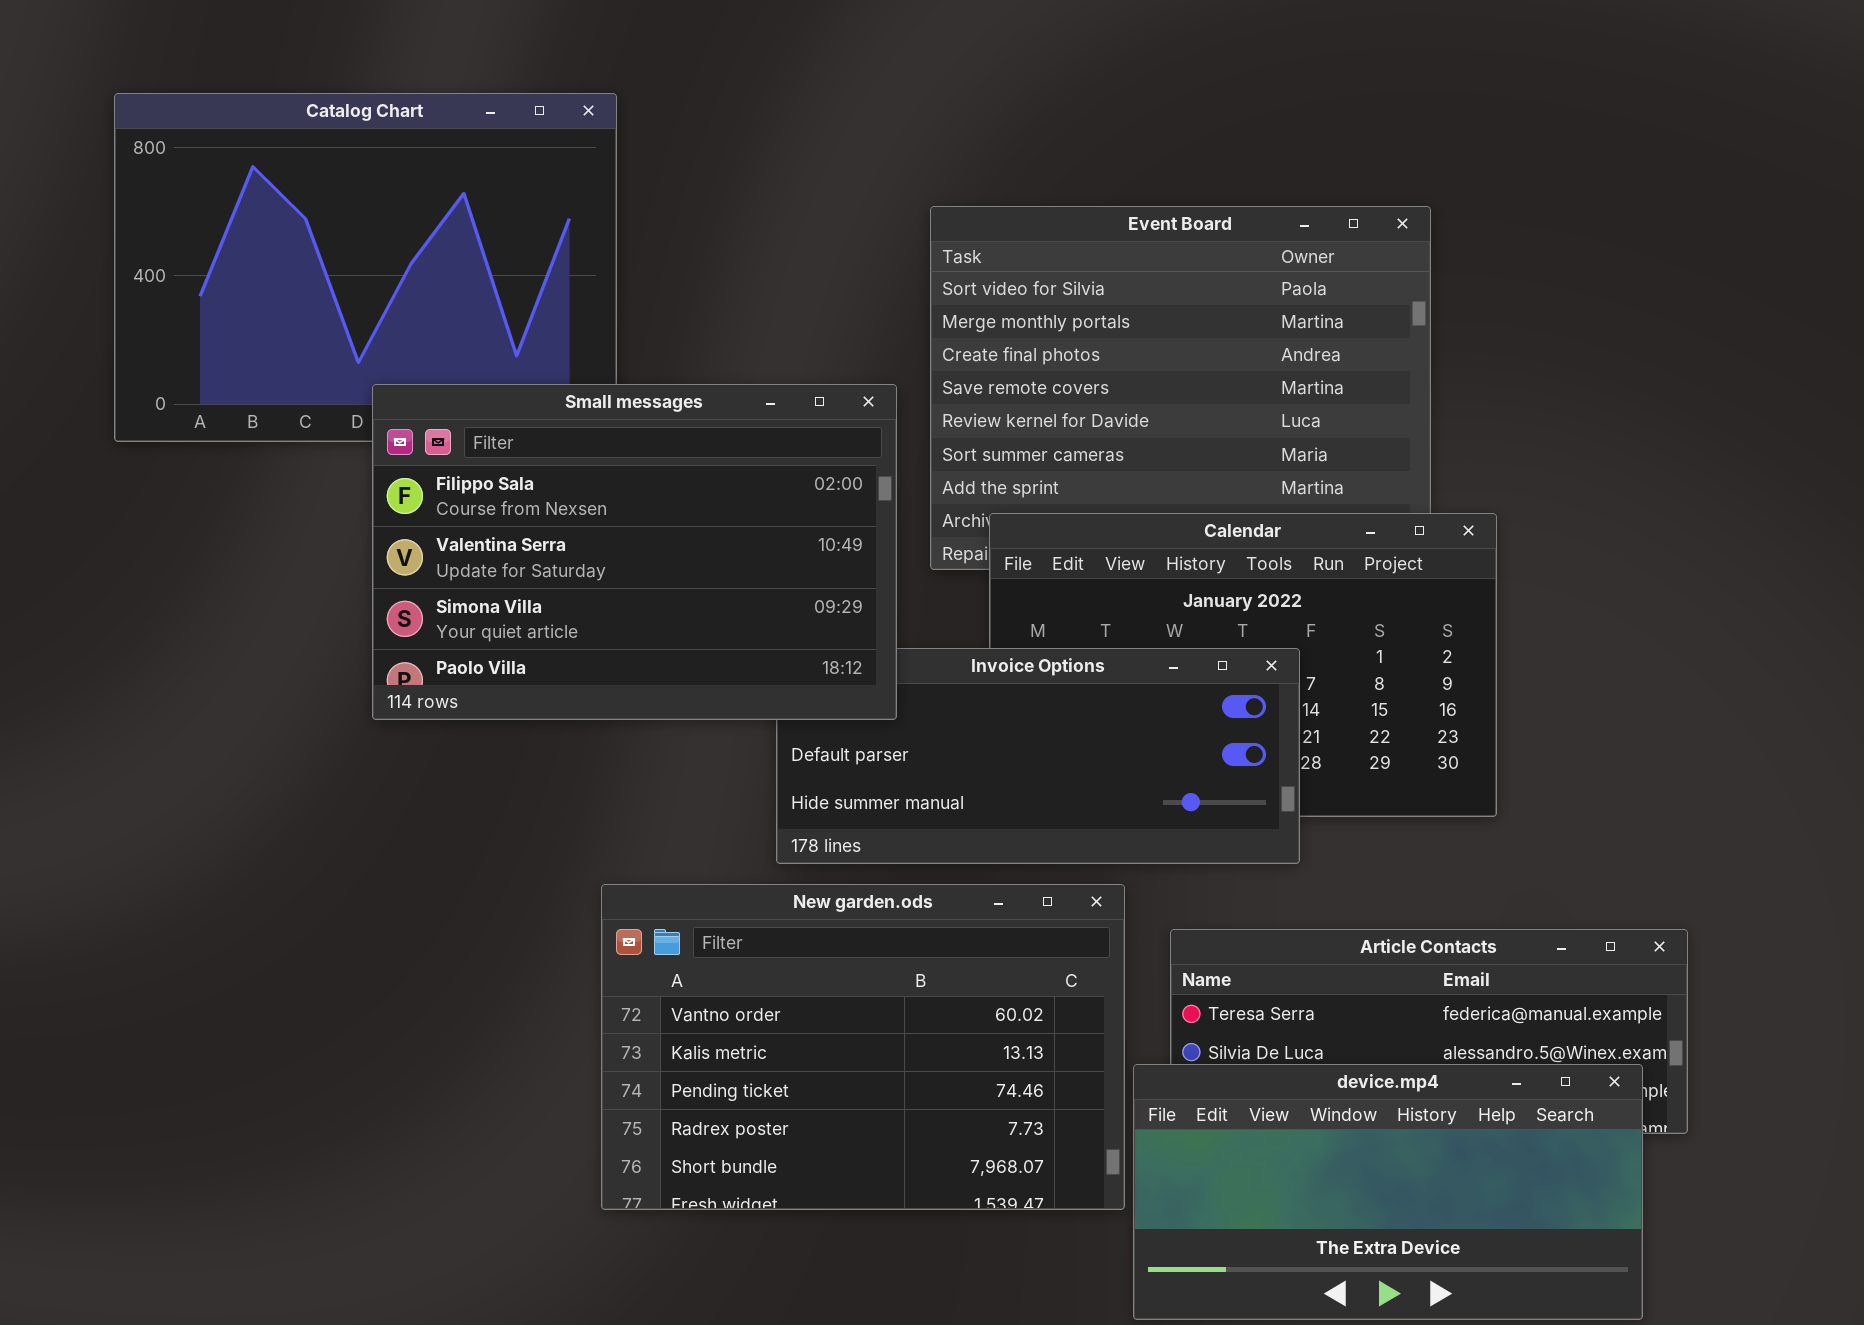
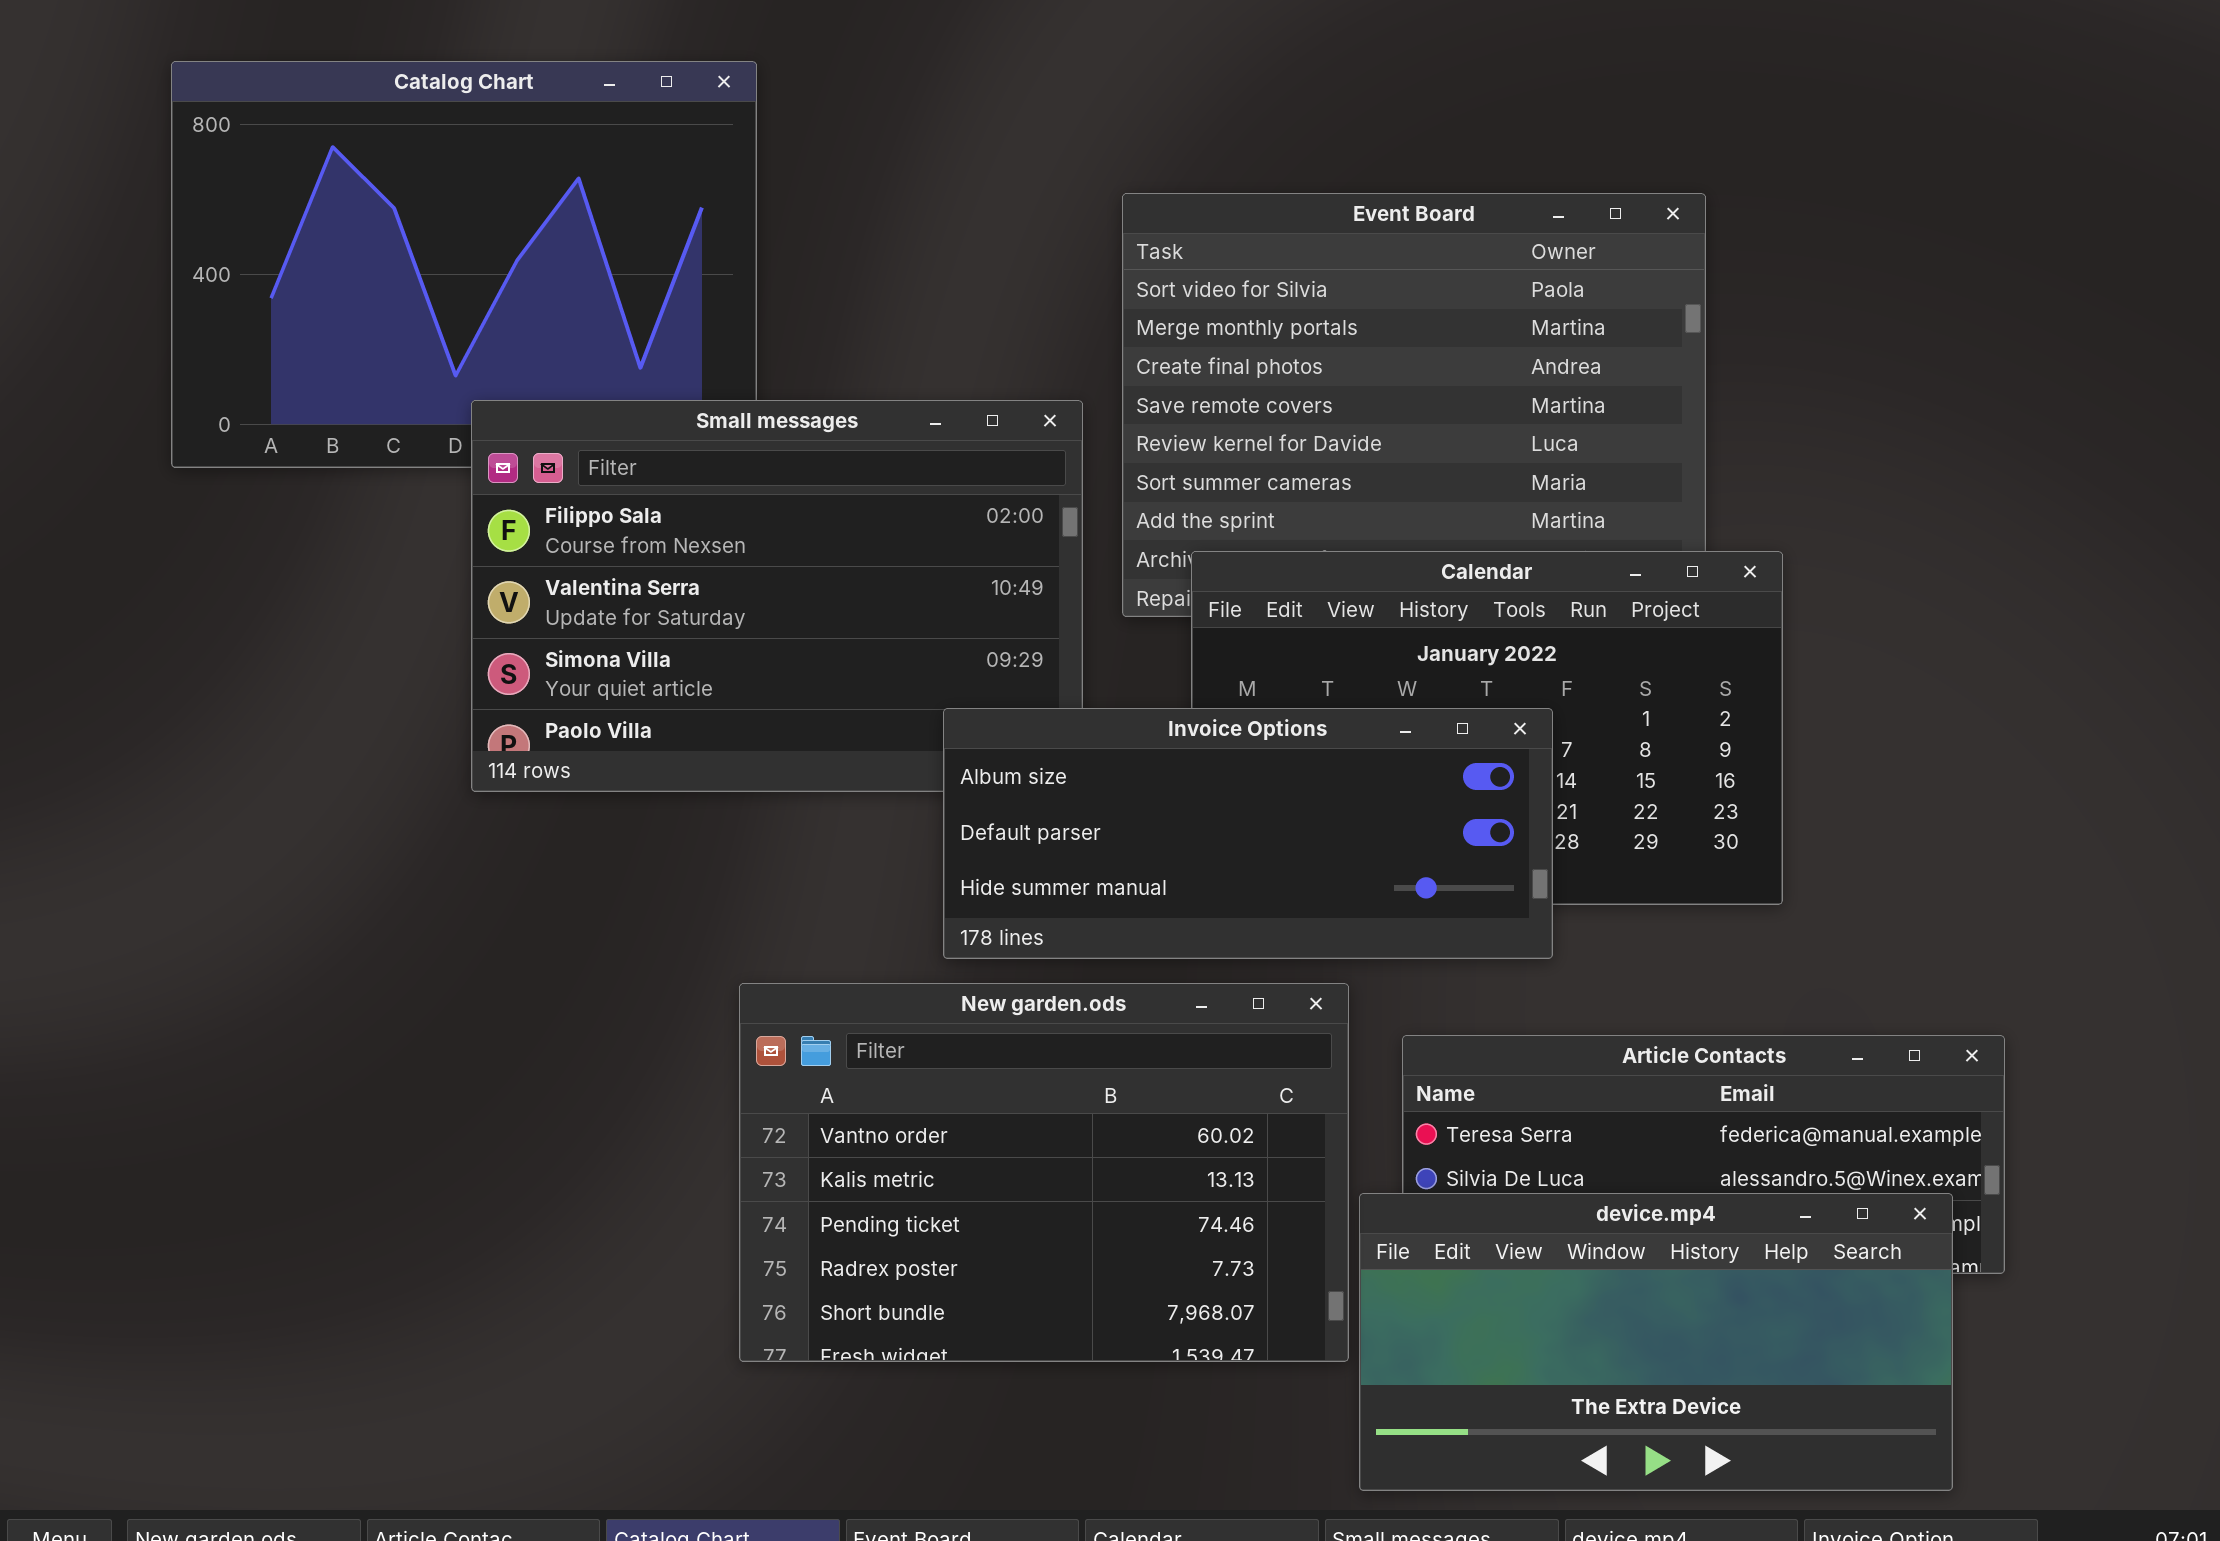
Invoice Options: [776,648,1300,864] -> [943,708,1553,959], raised

